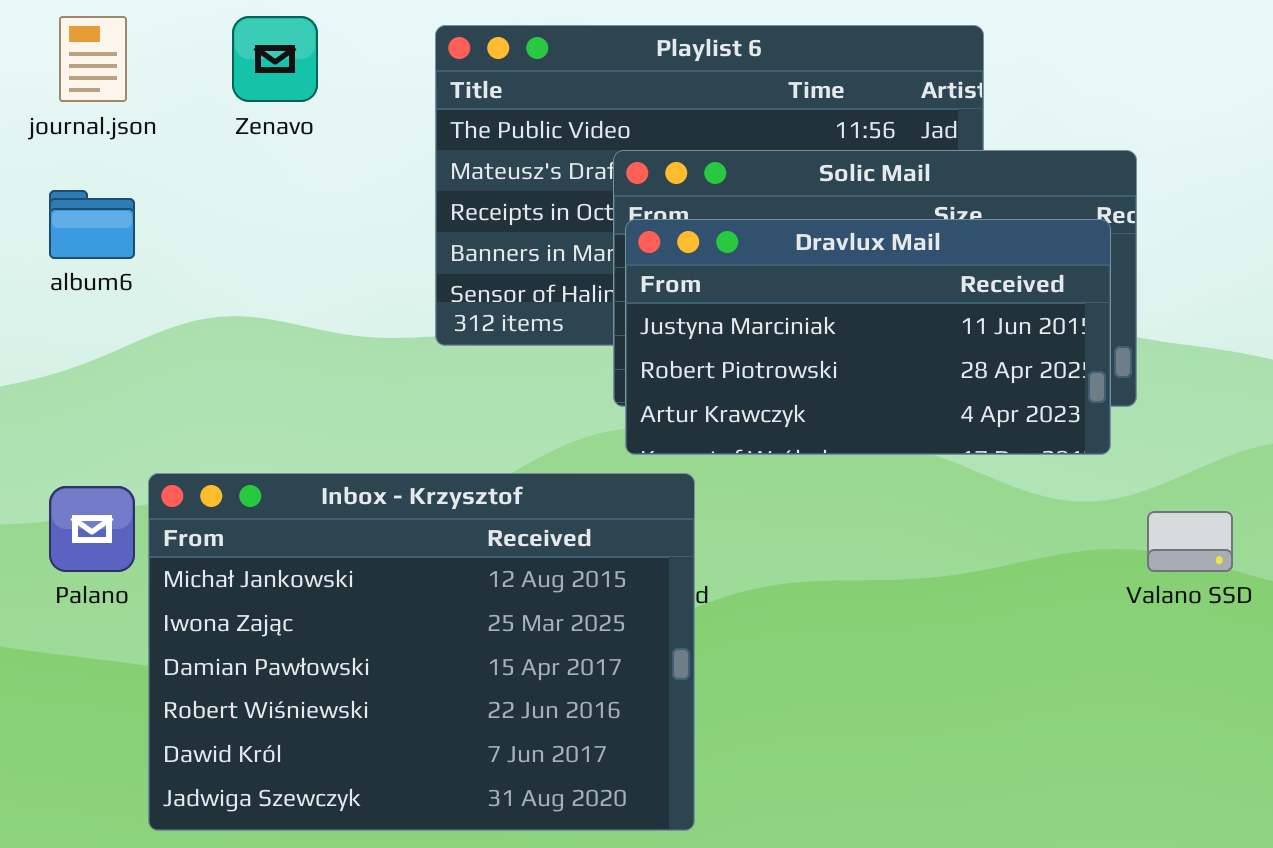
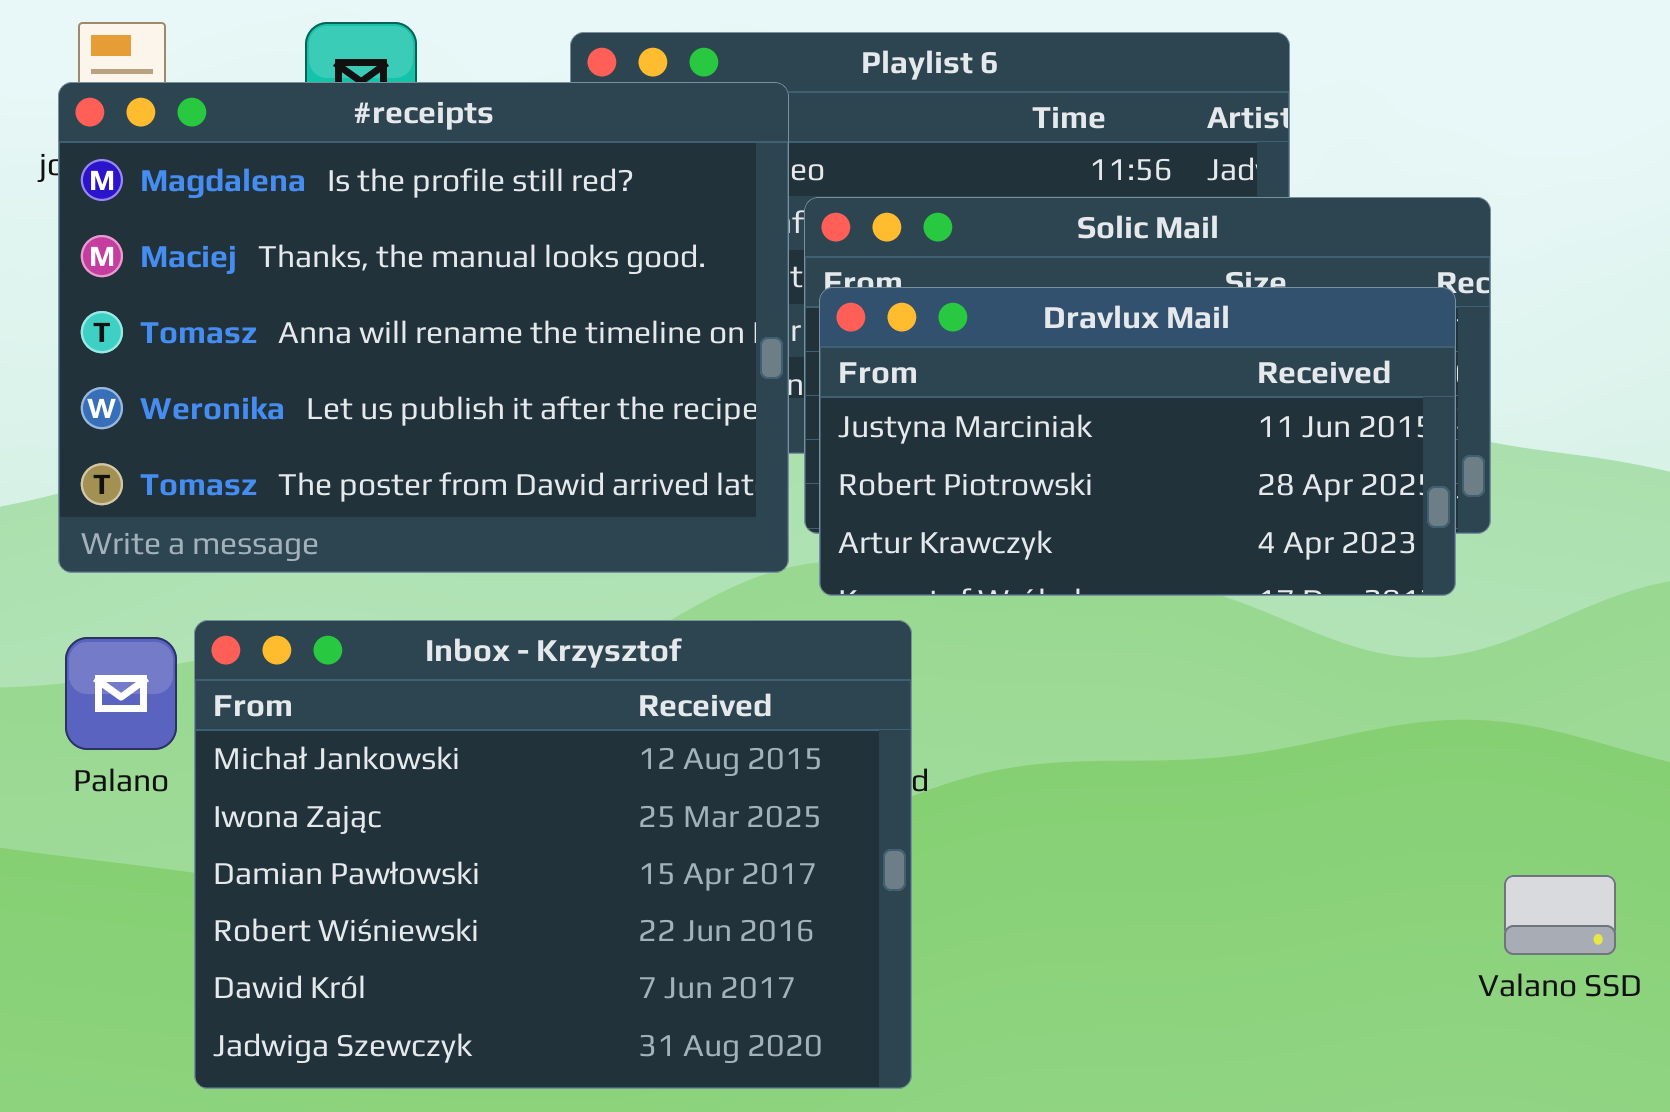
#receipts: none -> [58,82,789,573], opened
Valano SSD: [1147,511,1233,572] -> [1504,875,1616,955], moved

